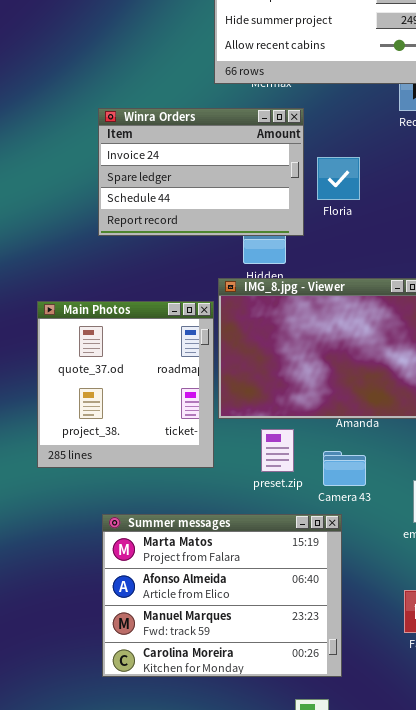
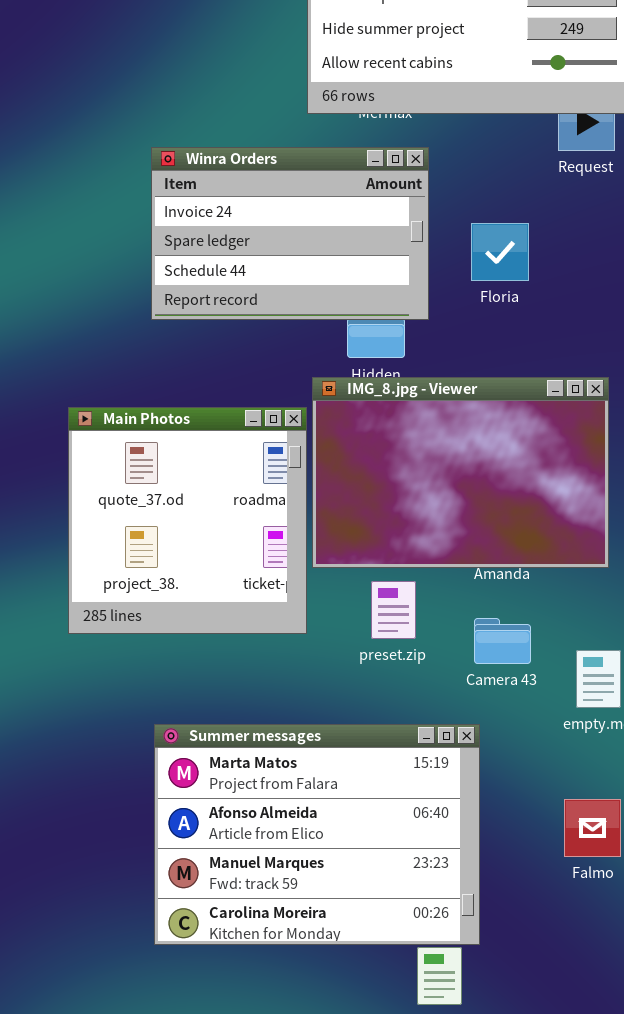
Floria: [317,157,360,200] -> [471,223,529,281], moved
Camera 43: [323,451,366,486] -> [474,618,531,664], moved
Summer messages: [102,514,342,677] -> [154,724,480,945], moved

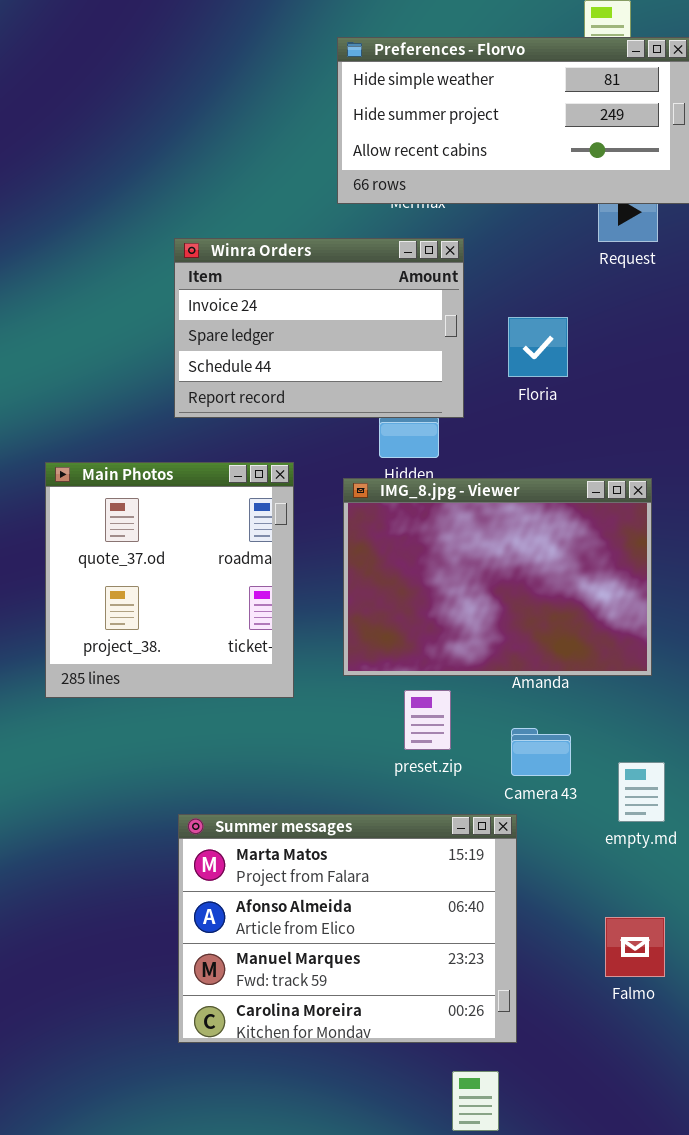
Main Photos: [68,407,307,634] -> [45,462,294,698], moved
Summer messages: [154,724,480,945] -> [178,814,517,1043], moved

